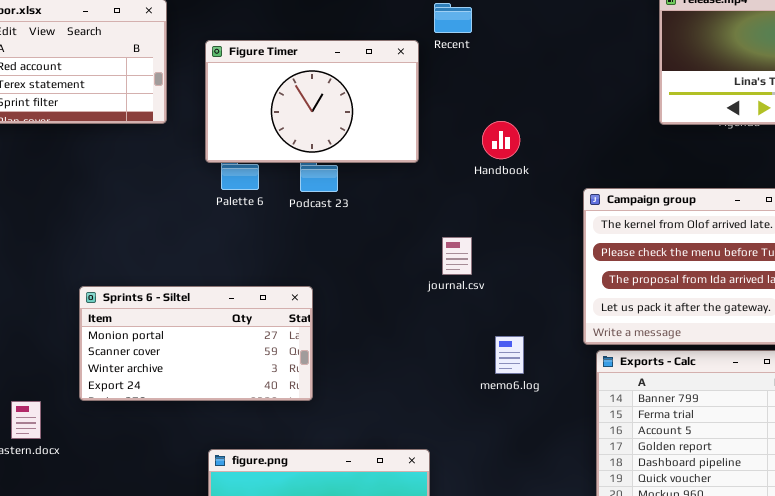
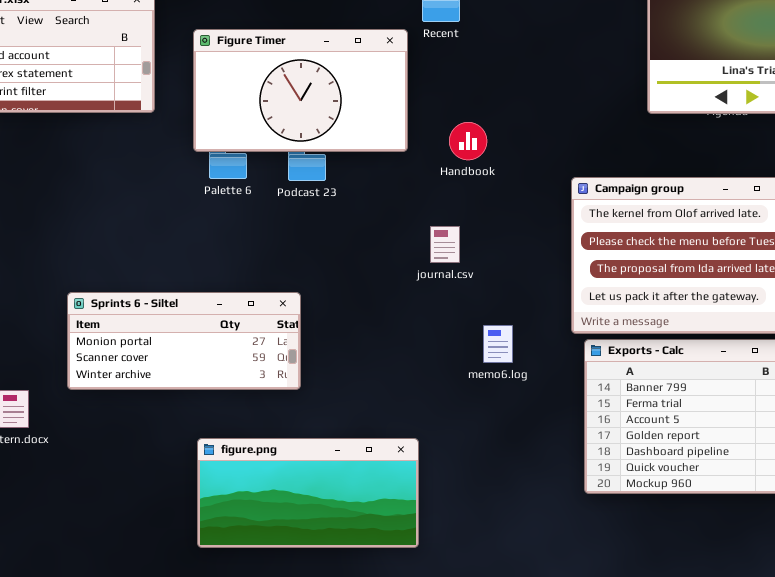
Handbook: [482,121,520,159] -> [449,122,487,160], moved
Sprints 6 - Siltel: [79,286,313,401] -> [67,292,301,390], resized

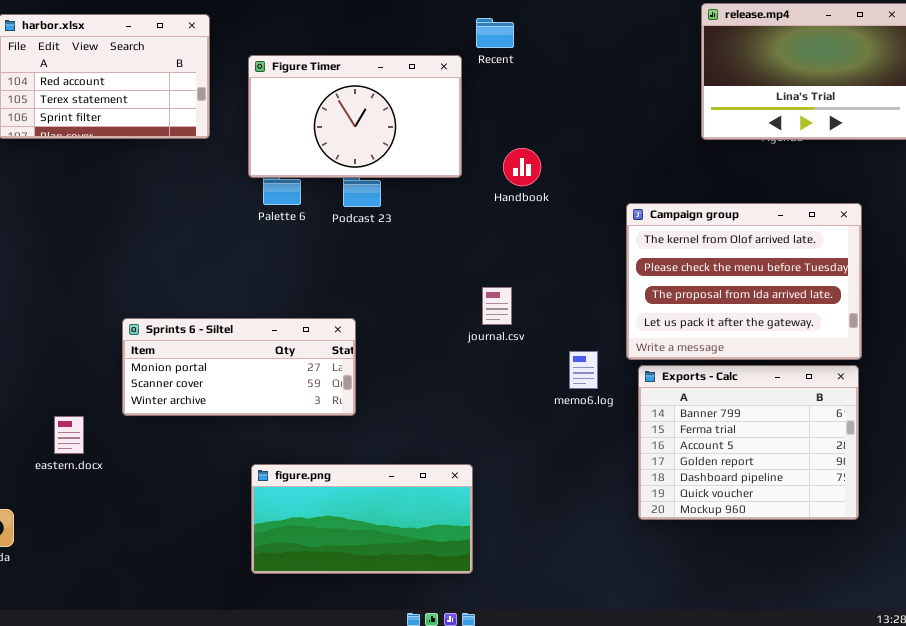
journal.csv: [430,226,460,263] -> [482,287,512,325], moved
memo6.log: [483,325,513,363] -> [569,351,598,389], moved

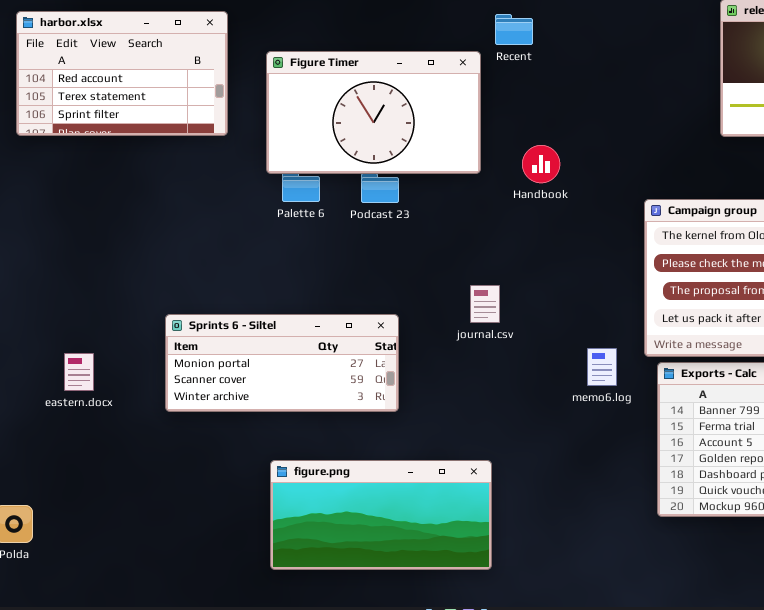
journal.csv: [482,287,512,325] -> [470,285,500,323], moved
Sprints 6 - Siltel: [122,318,356,416] -> [165,314,399,412], moved
eastern.docx: [54,416,84,454] -> [64,353,94,391], moved

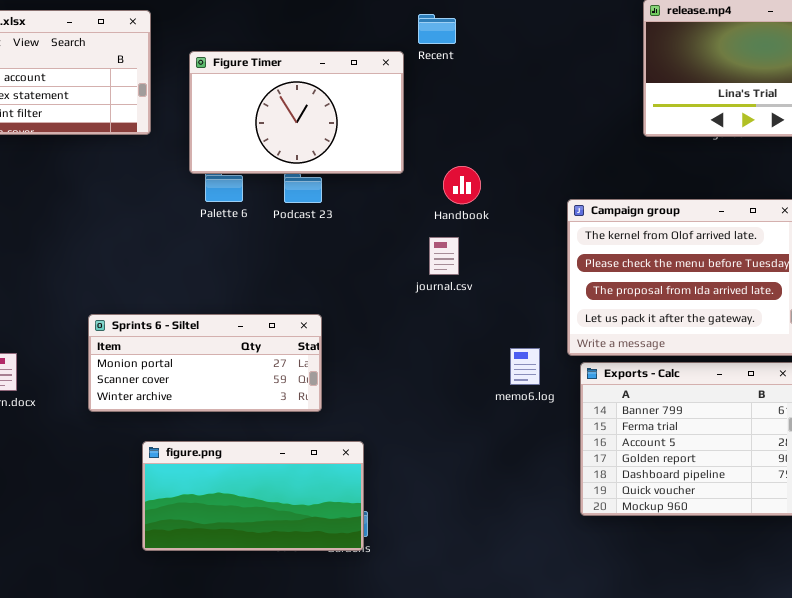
Handbook: [522,145,560,183] -> [443,166,481,204], moved
journal.csv: [470,285,500,323] -> [429,237,459,275], moved
figure.png: [270,460,492,570] -> [142,441,364,551], moved

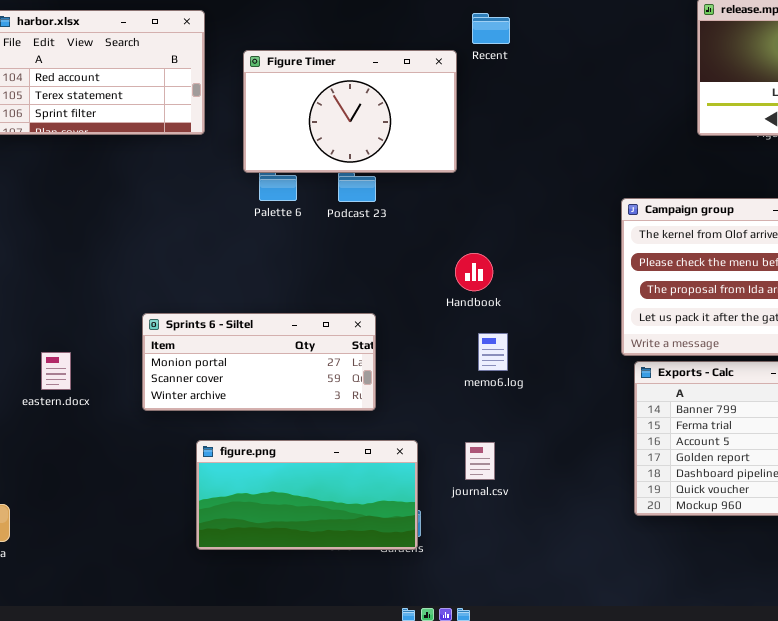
Handbook: [443,166,481,204] -> [455,253,493,291], moved
journal.csv: [429,237,459,275] -> [465,442,495,480], moved
memo6.log: [510,348,540,385] -> [478,333,508,371], moved

